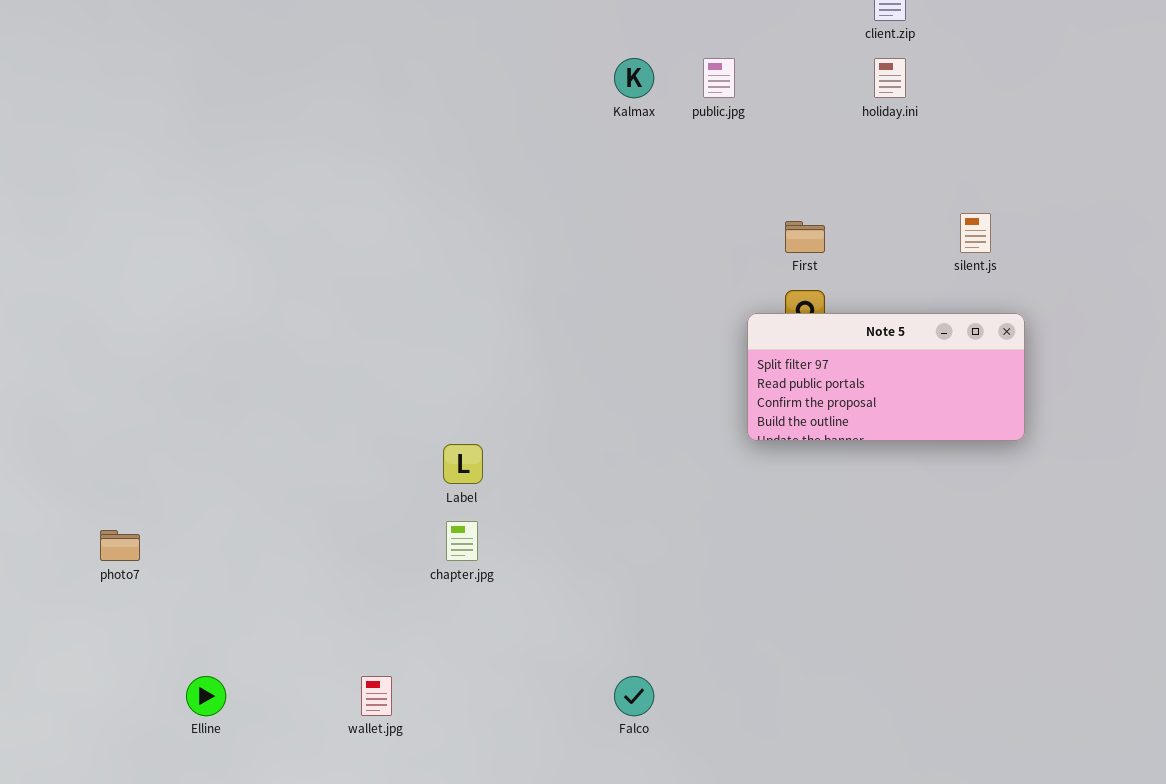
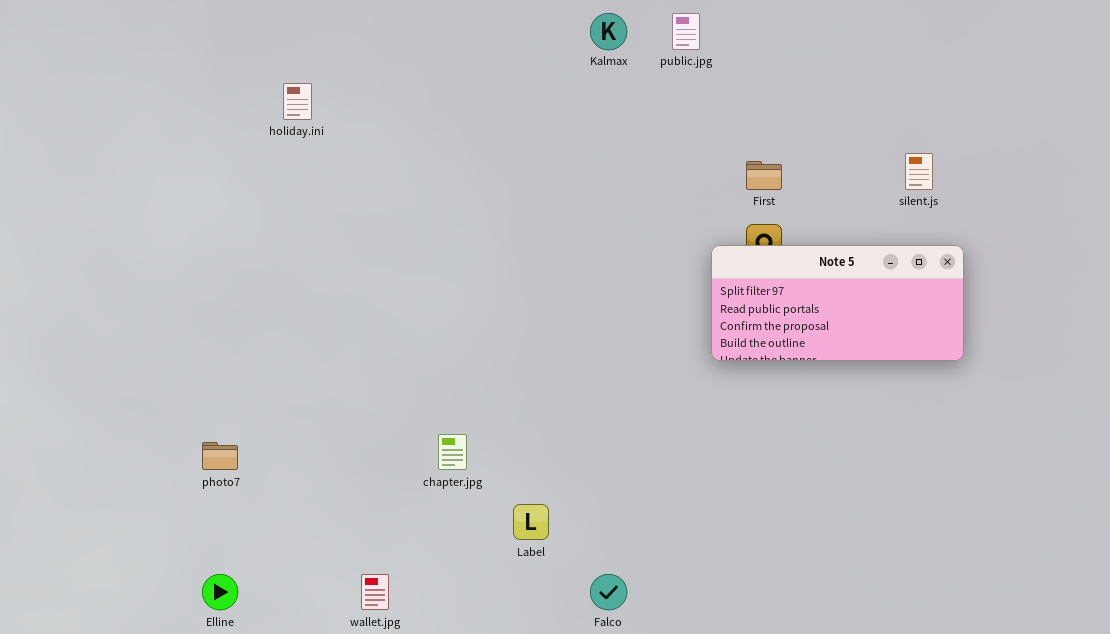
holiday.ini: [874,58,906,98] -> [283,83,312,120], moved
Label: [443,444,483,484] -> [513,504,549,540], moved
photo7: [100,530,140,561] -> [202,442,238,470], moved

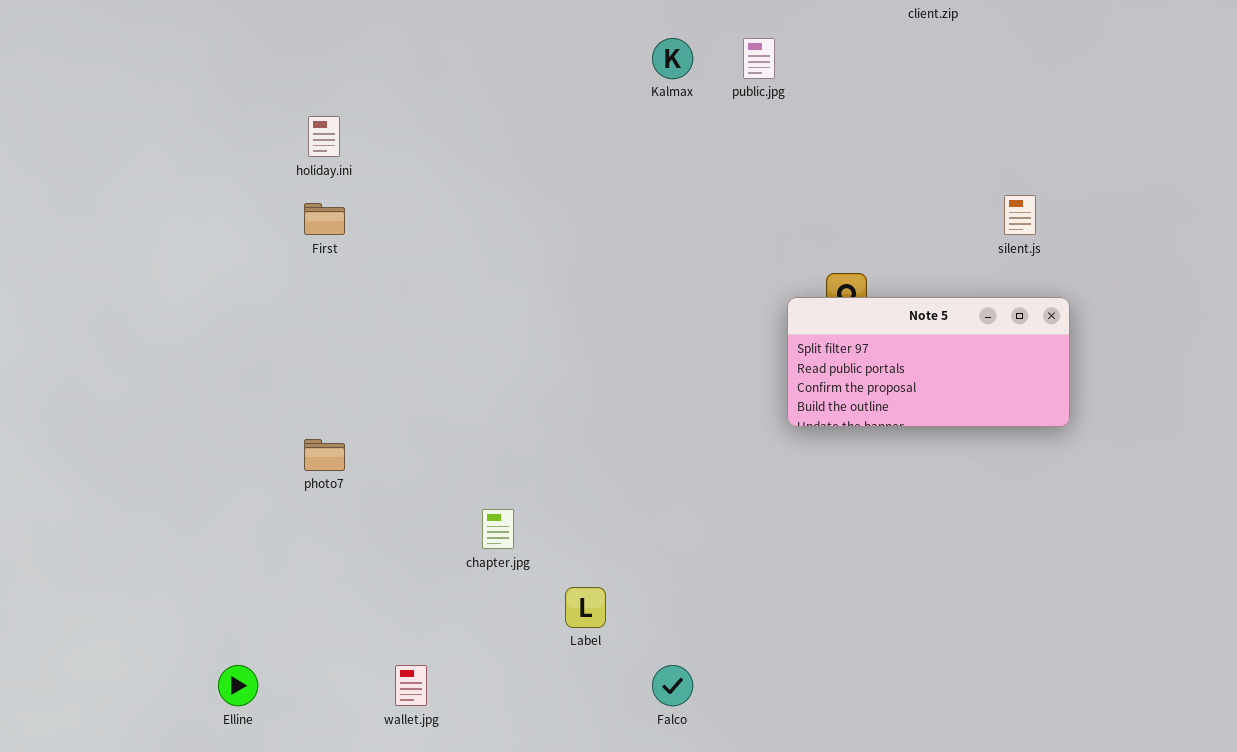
First: [746,161,782,190] -> [304,203,345,235], moved
photo7: [202,442,238,470] -> [304,439,345,471], moved

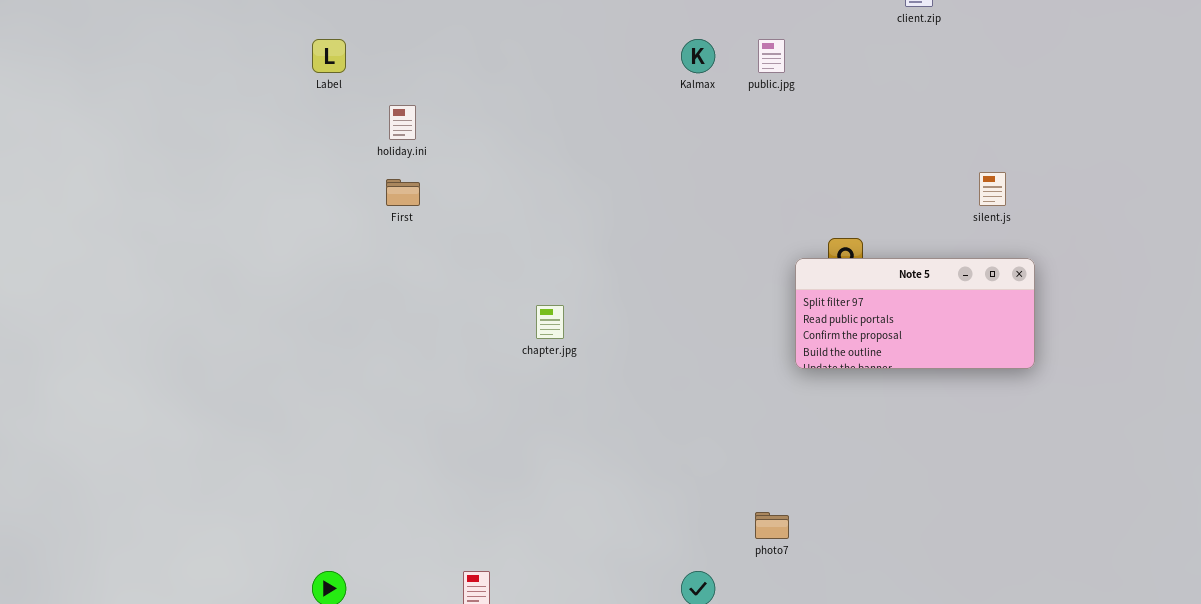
photo7: [304,439,345,471] -> [755,512,789,539], moved
chapter.jpg: [482,509,514,549] -> [536,305,564,339], moved
Label: [565,587,606,628] -> [312,39,346,73], moved

